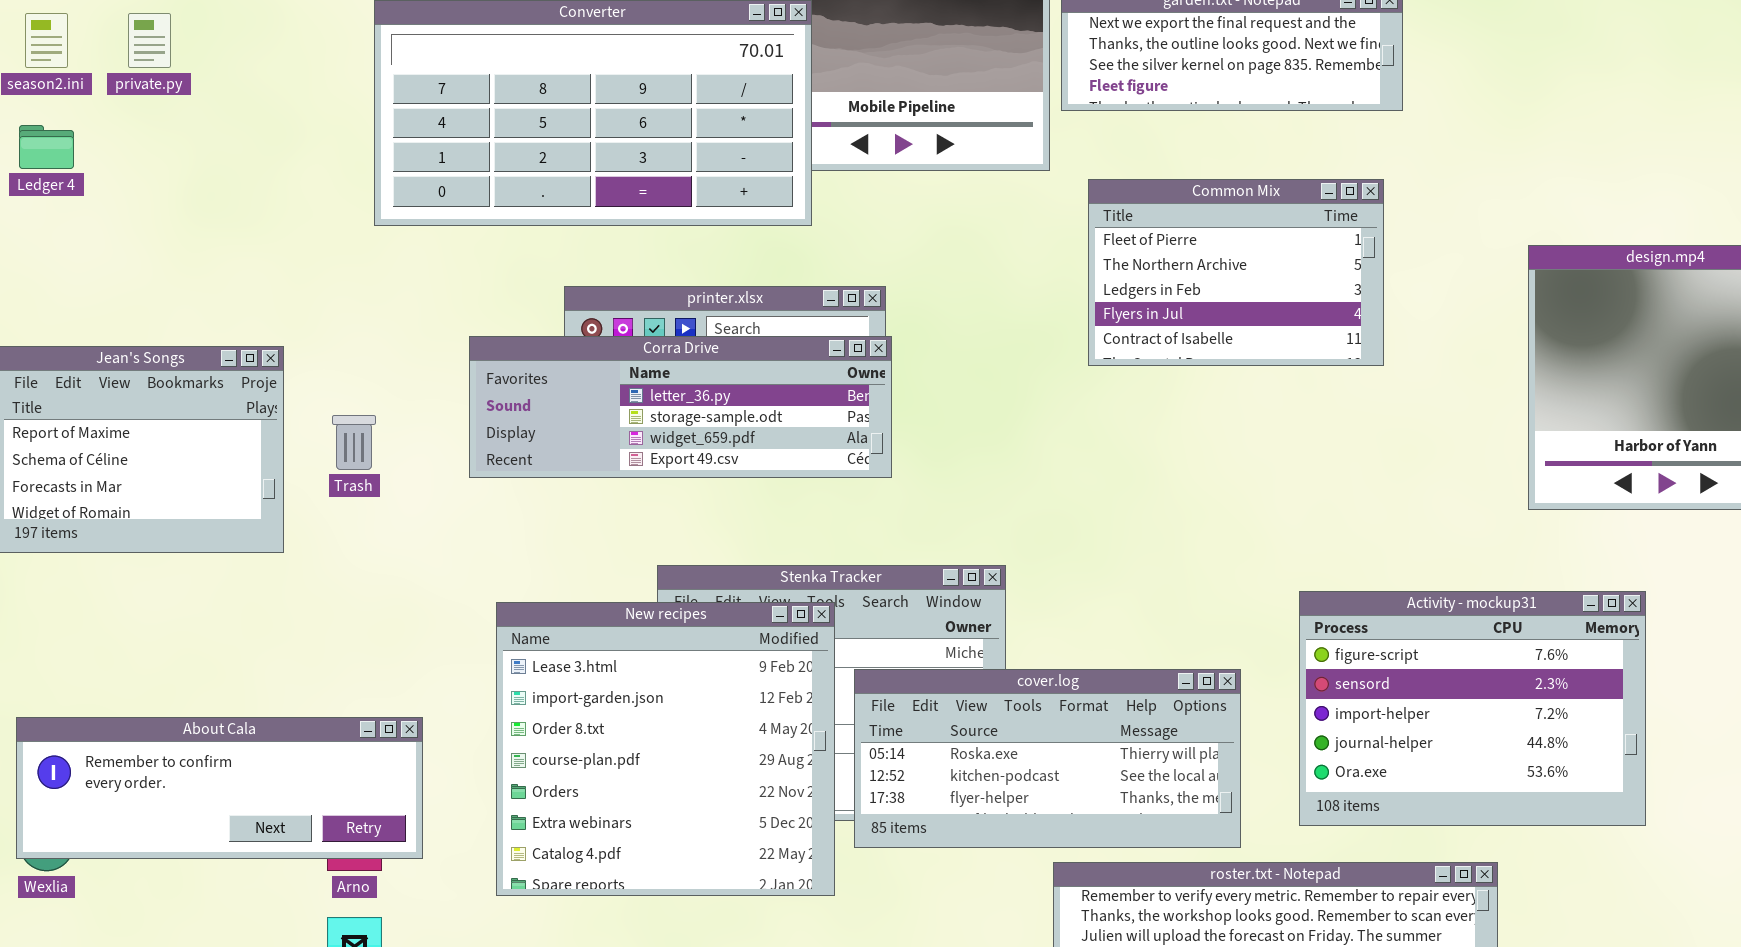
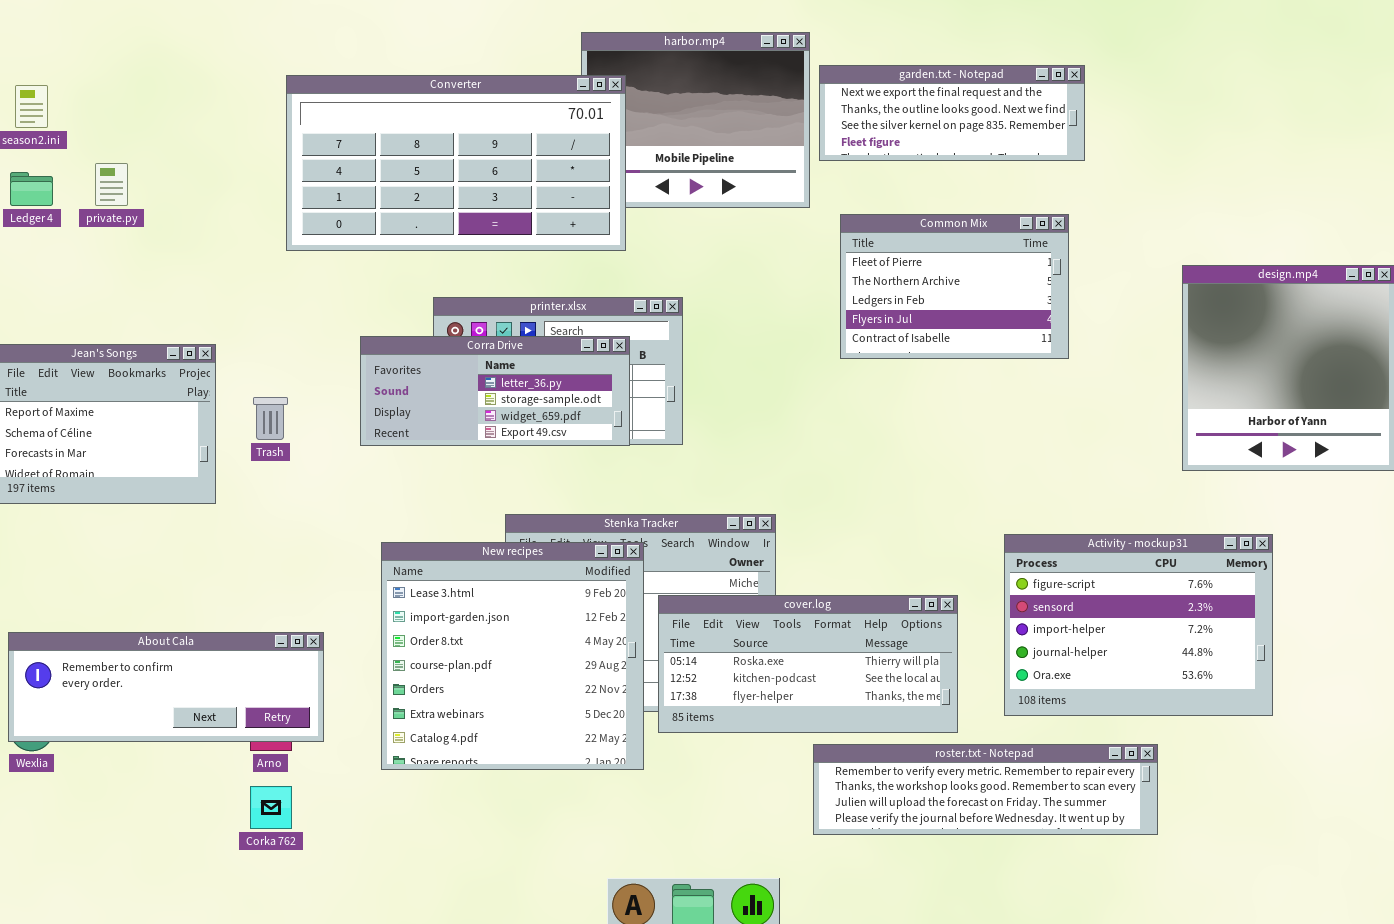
private.py: [128,13,171,68] -> [95,163,128,206], moved
Corra Drive: [469,336,892,478] -> [360,336,630,446], resized

